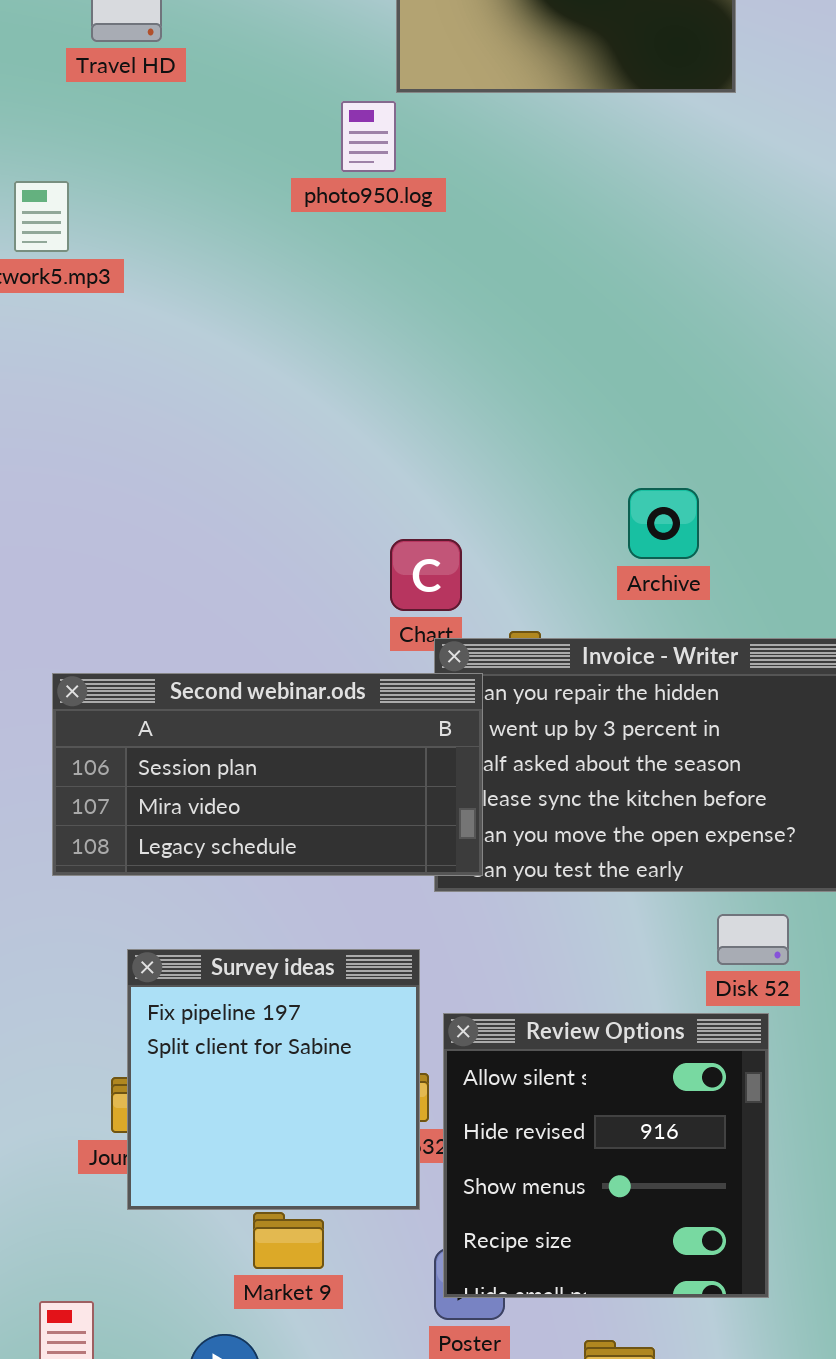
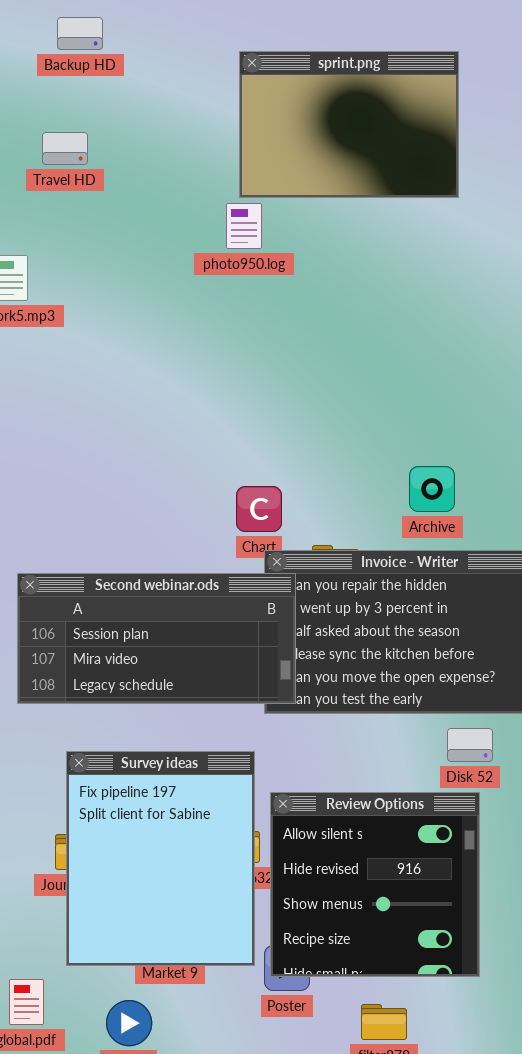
photo950.log: [341,101,396,172] -> [226,203,262,249], moved
Archive: [628,488,699,559] -> [409,466,455,512], moved
Survey ideas: [127,949,420,1210] -> [66,751,255,966], resized

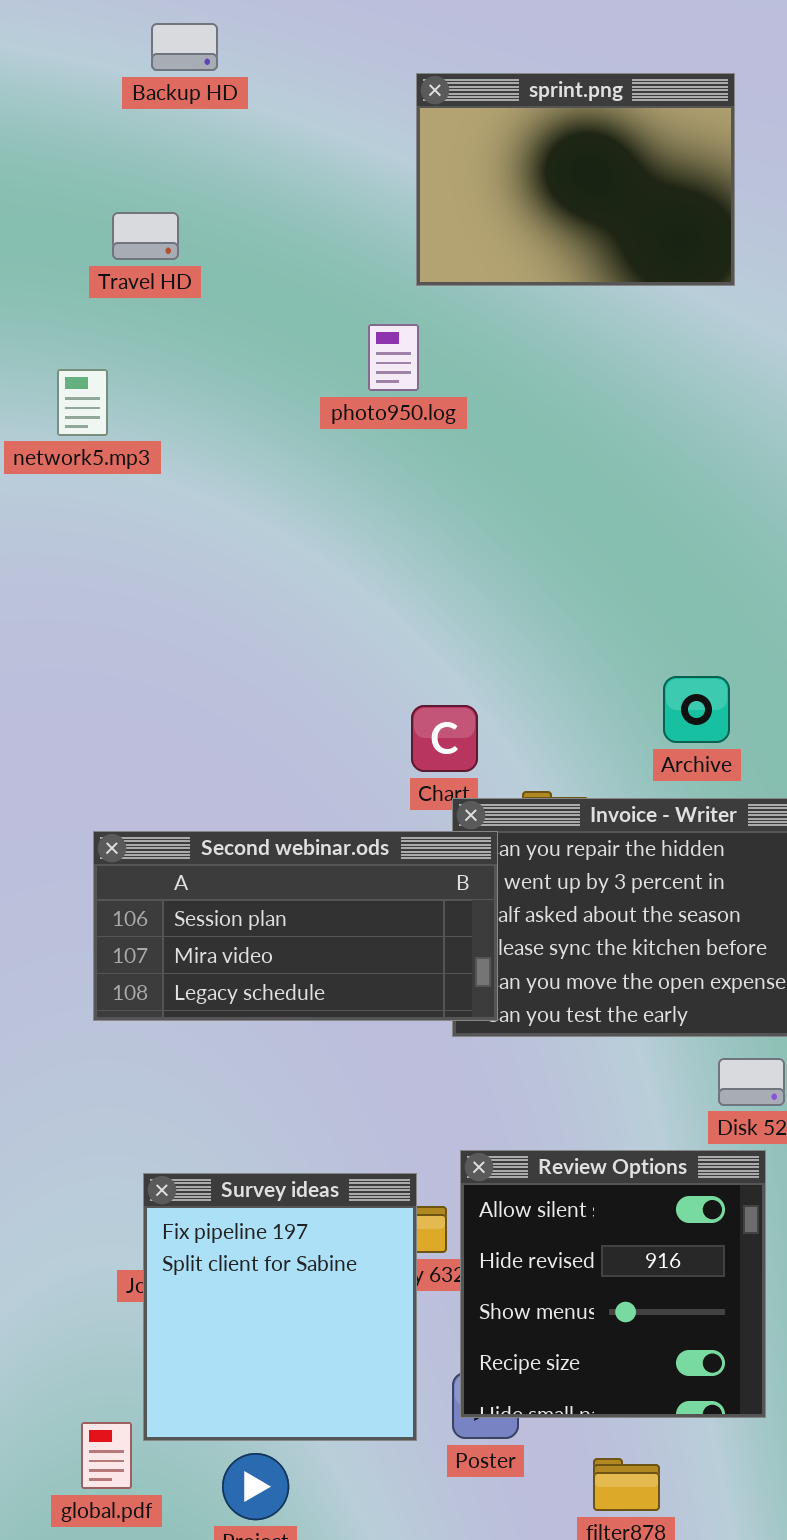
Travel HD: [42,132,88,165] -> [112,212,179,260], moved
photo950.log: [226,203,262,249] -> [368,324,419,391], moved
Survey ideas: [66,751,255,966] -> [143,1173,417,1441], moved, resized

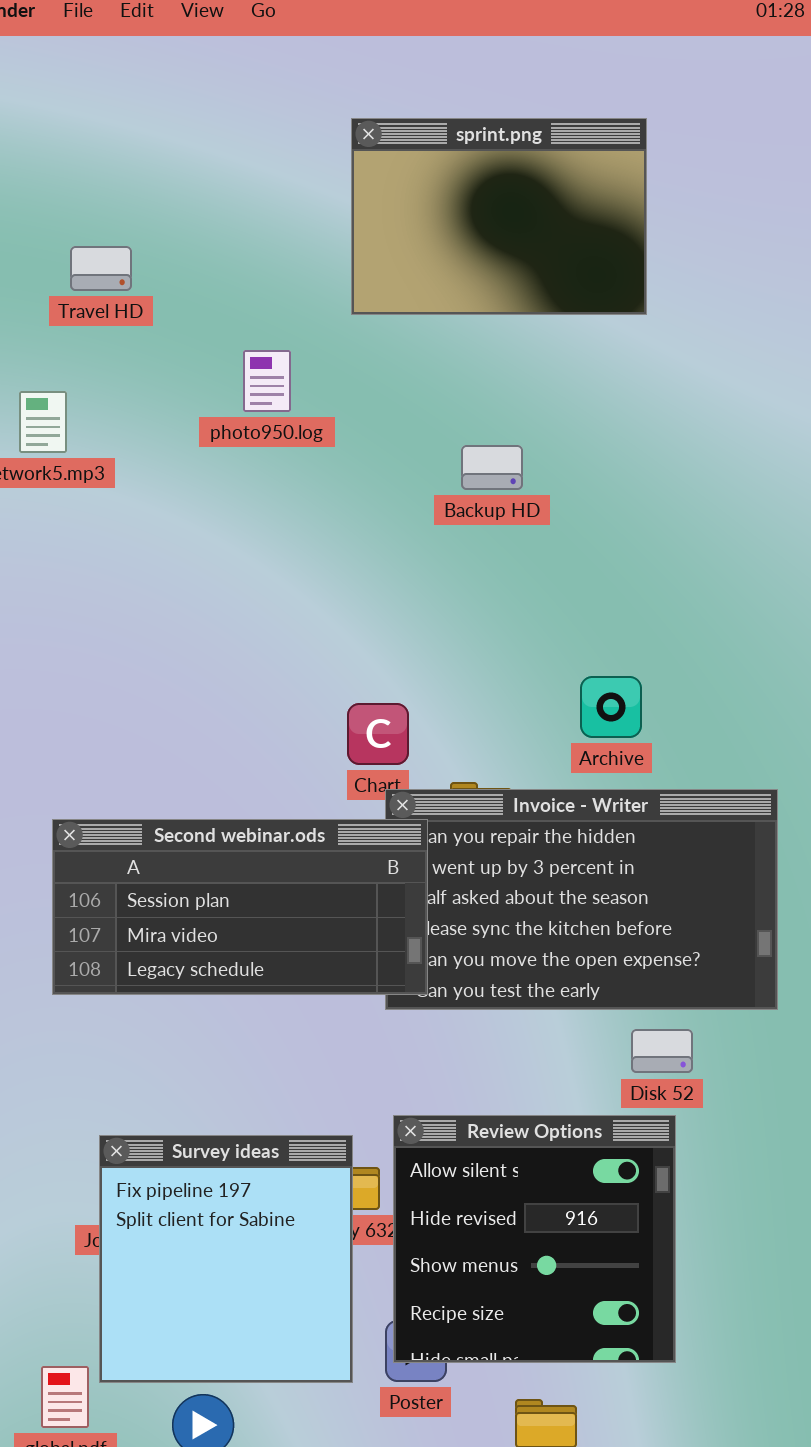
Backup HD: [151,23,218,71] -> [461,445,523,490], moved
photo950.log: [368,324,419,391] -> [243,350,291,412], moved

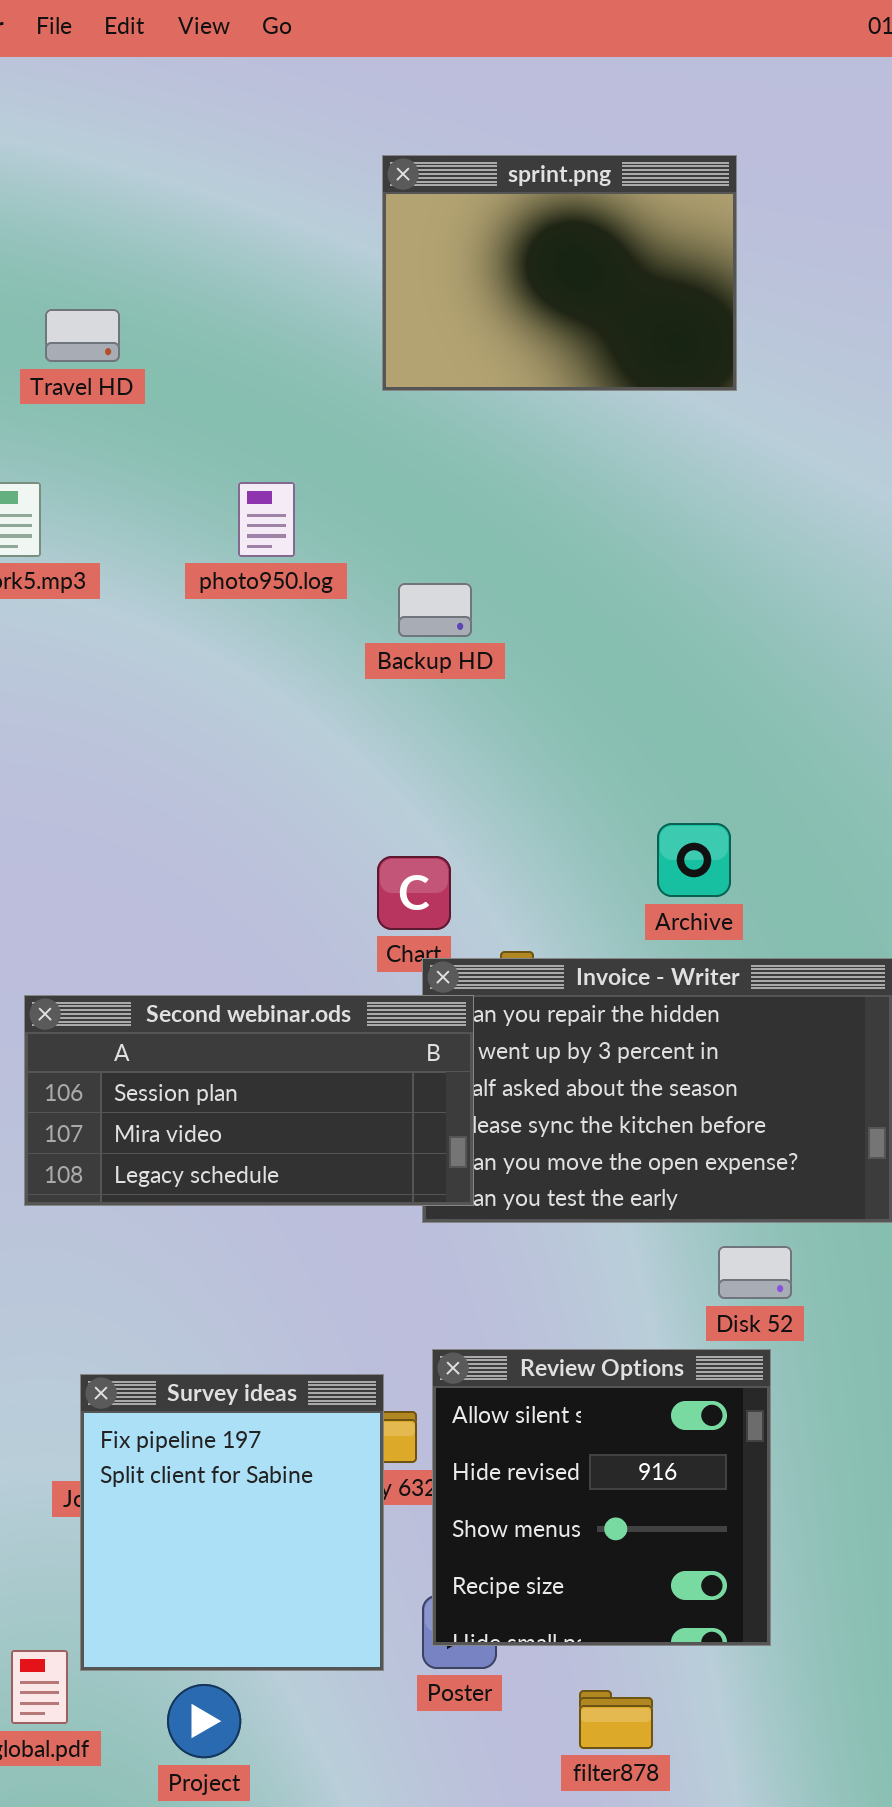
photo950.log: [243,350,291,412] -> [238,482,295,557], moved
Backup HD: [461,445,523,490] -> [398,583,472,637], moved

